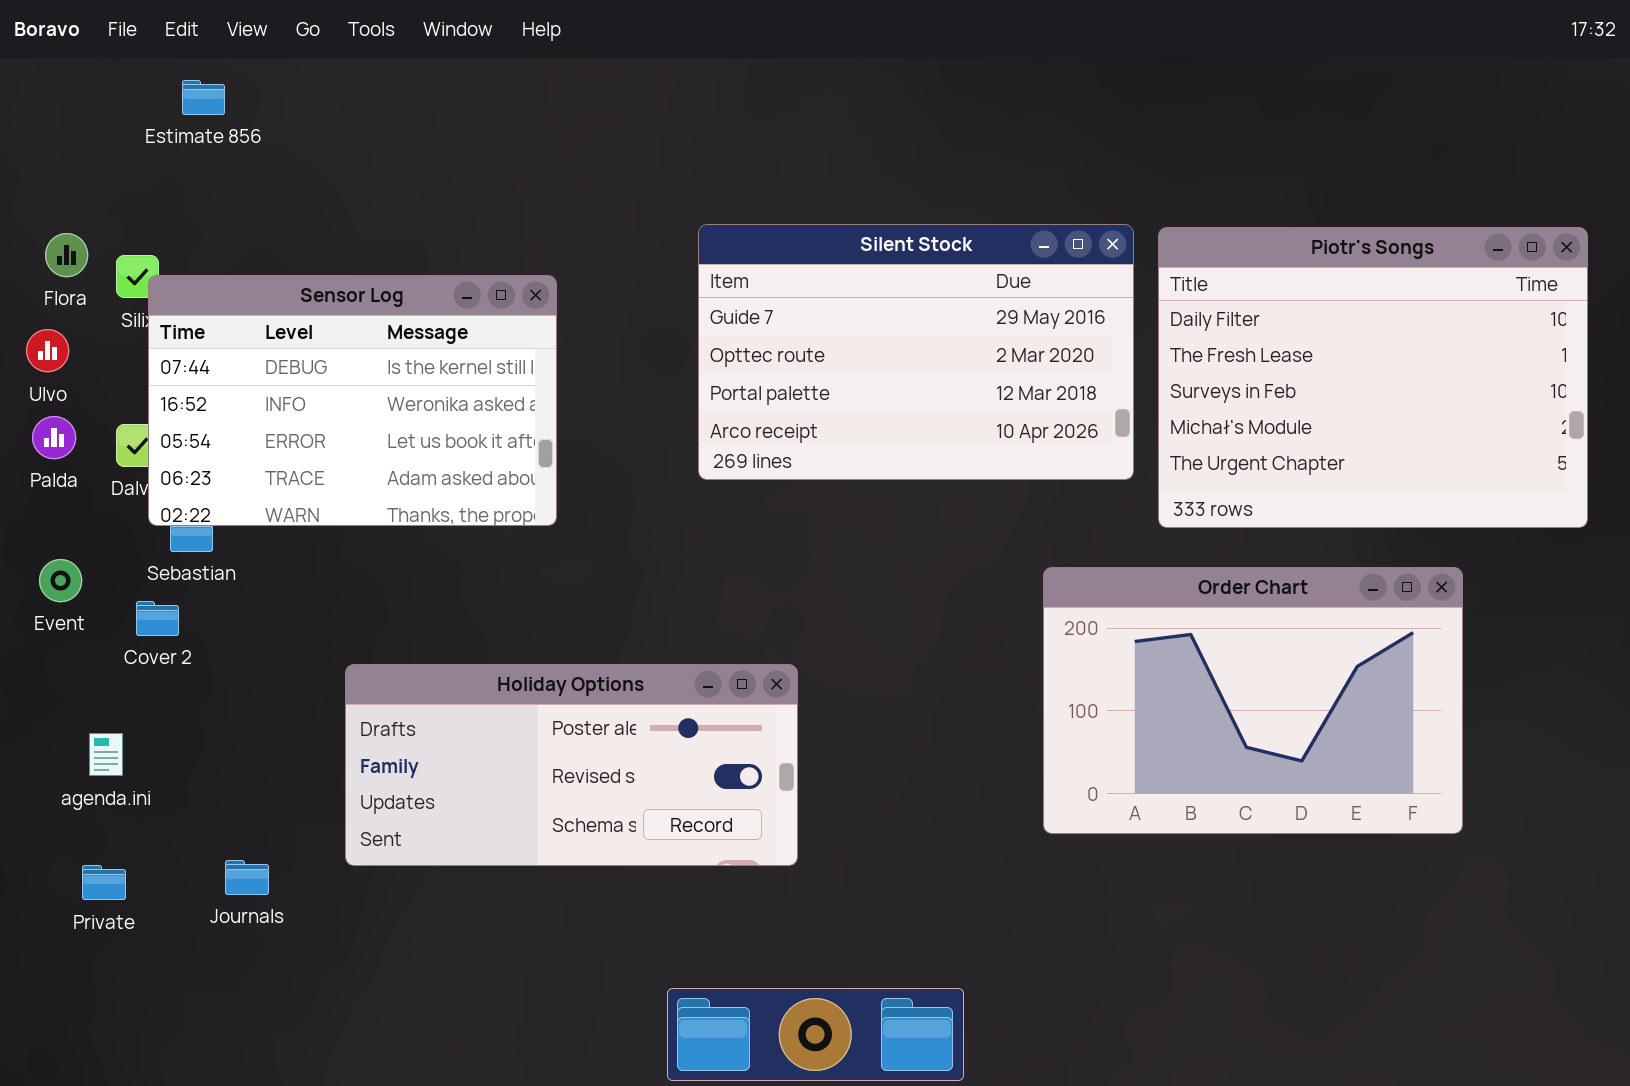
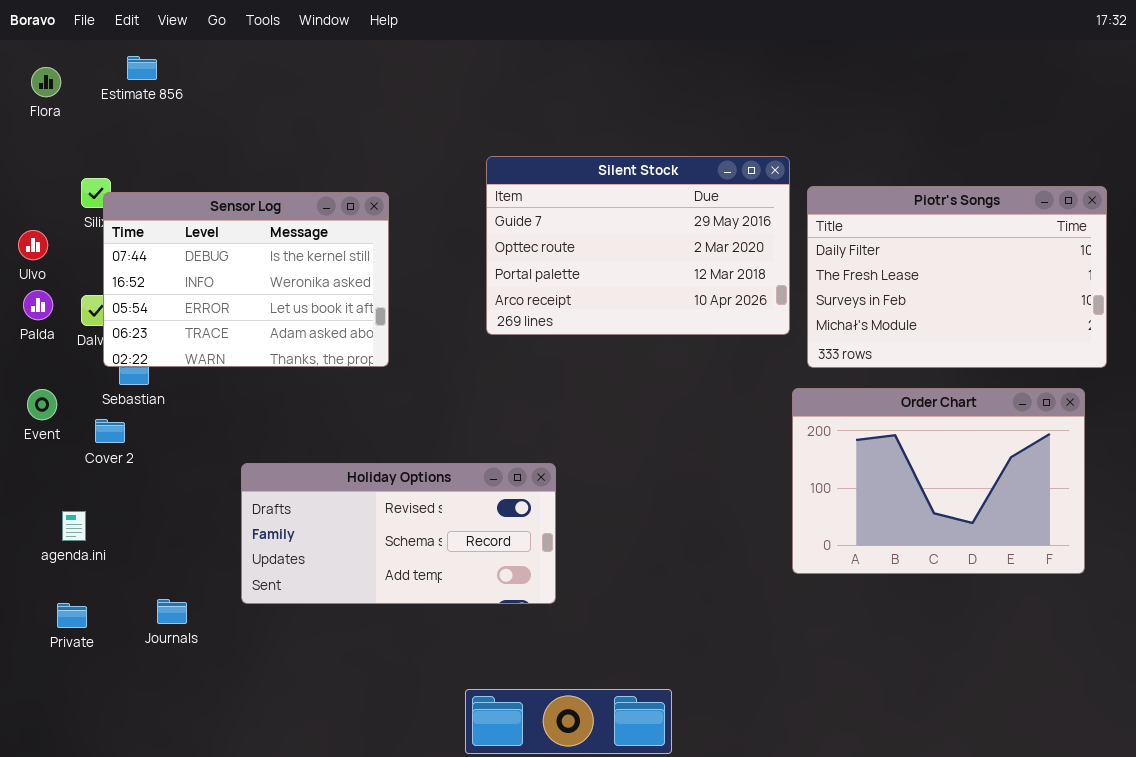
Piotr's Songs: [1158,227,1588,528] -> [807,186,1107,368], resized
Flora: [45,233,88,277] -> [31,67,61,97], moved
Order Chart: [1043,567,1463,834] -> [792,388,1085,574], moved
Holiday Options: [345,664,798,866] -> [241,463,556,604], scrolled down 1 row

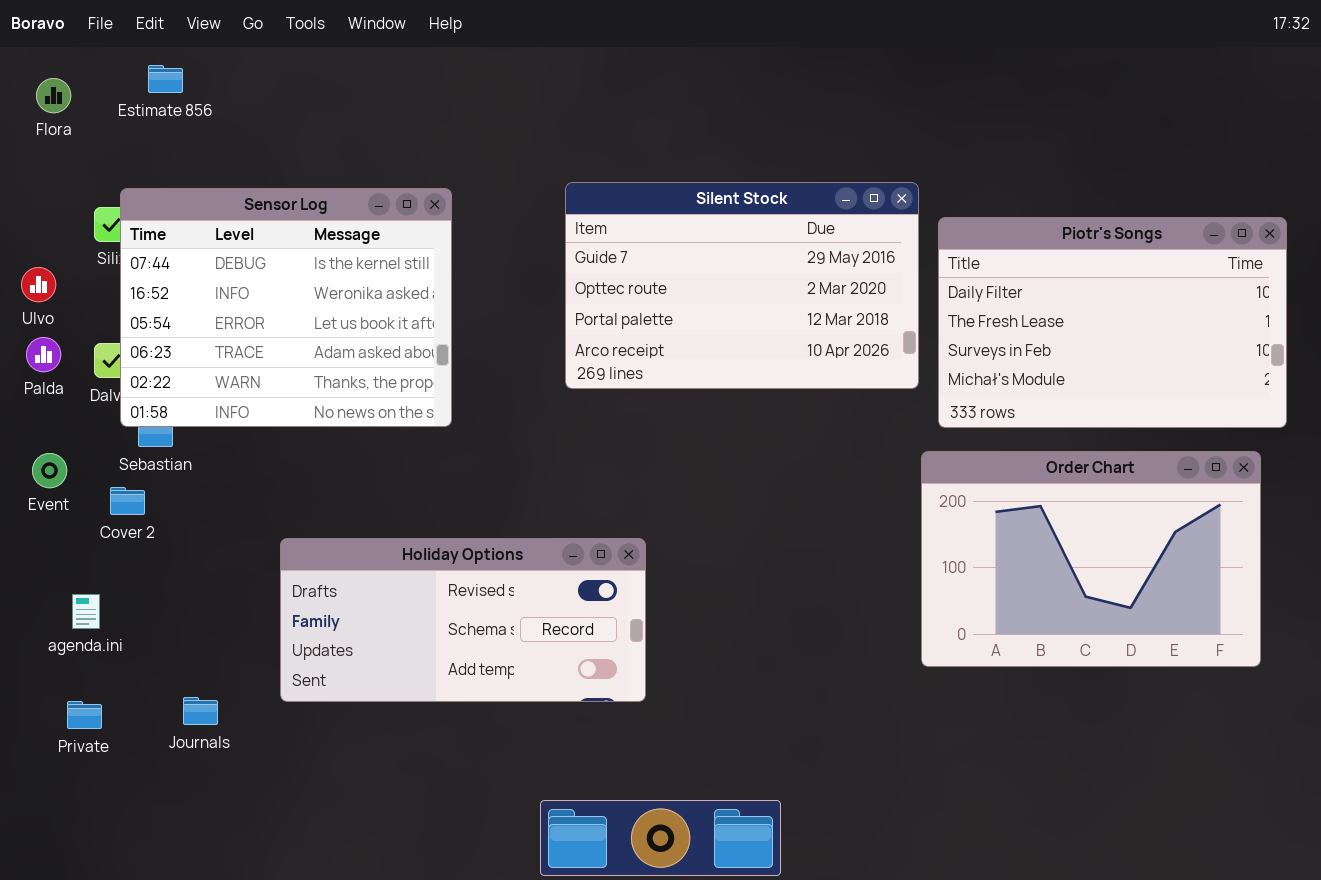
Sensor Log: [103,192,389,367] -> [120,188,452,427], resized

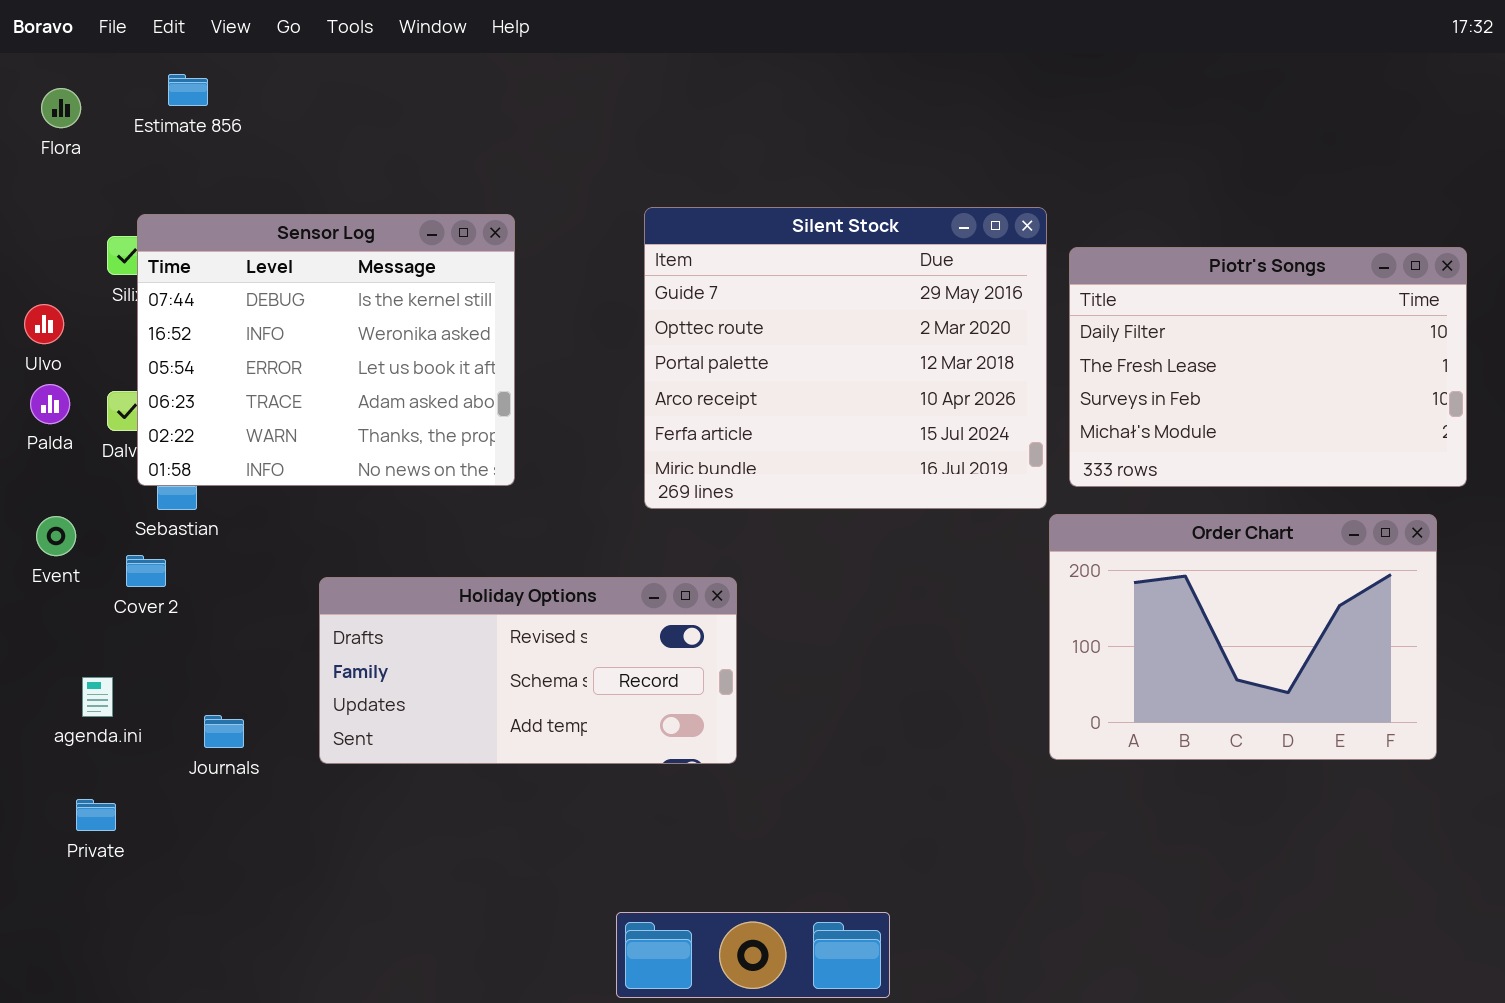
Silent Stock: [565,182,919,389] -> [644,207,1047,509], resized
Holiday Options: [280,538,646,702] -> [319,577,737,764], moved
Journals: [183,697,218,725] -> [204,715,244,748], moved

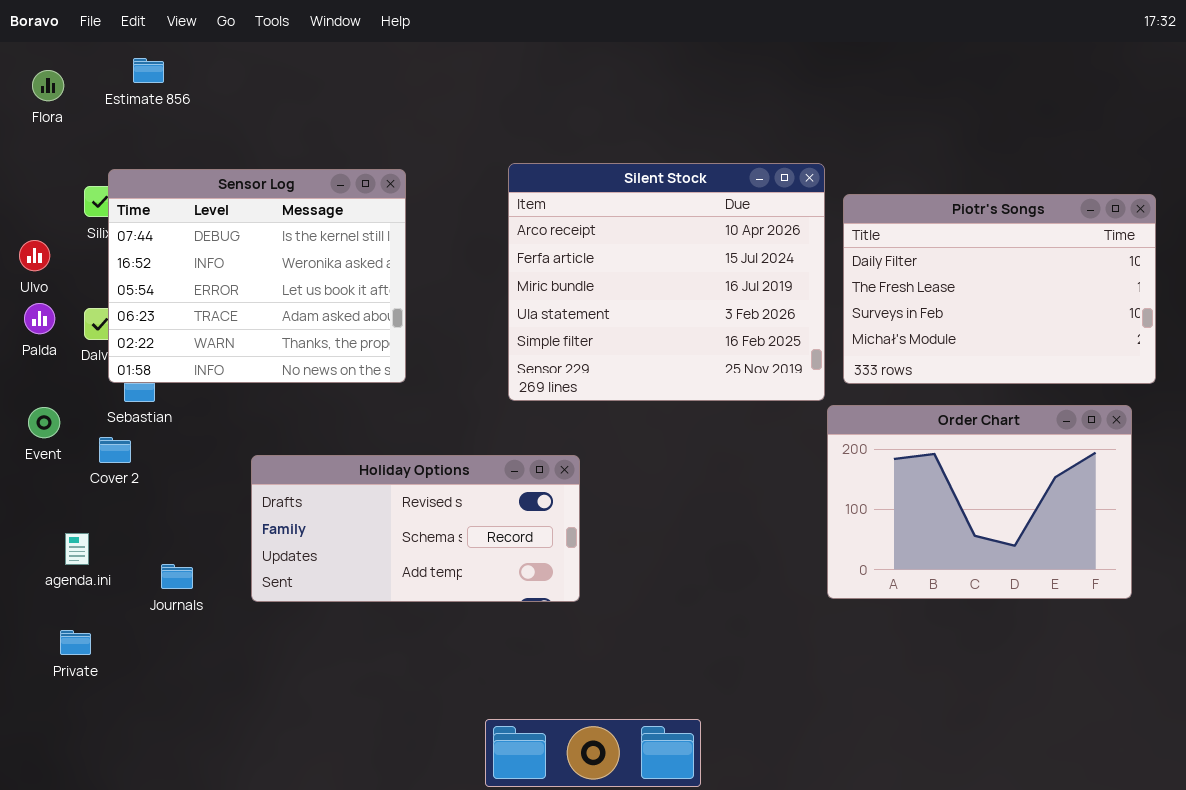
Silent Stock: [644,207,1047,509] -> [508,163,825,401], scrolled down 3 rows

